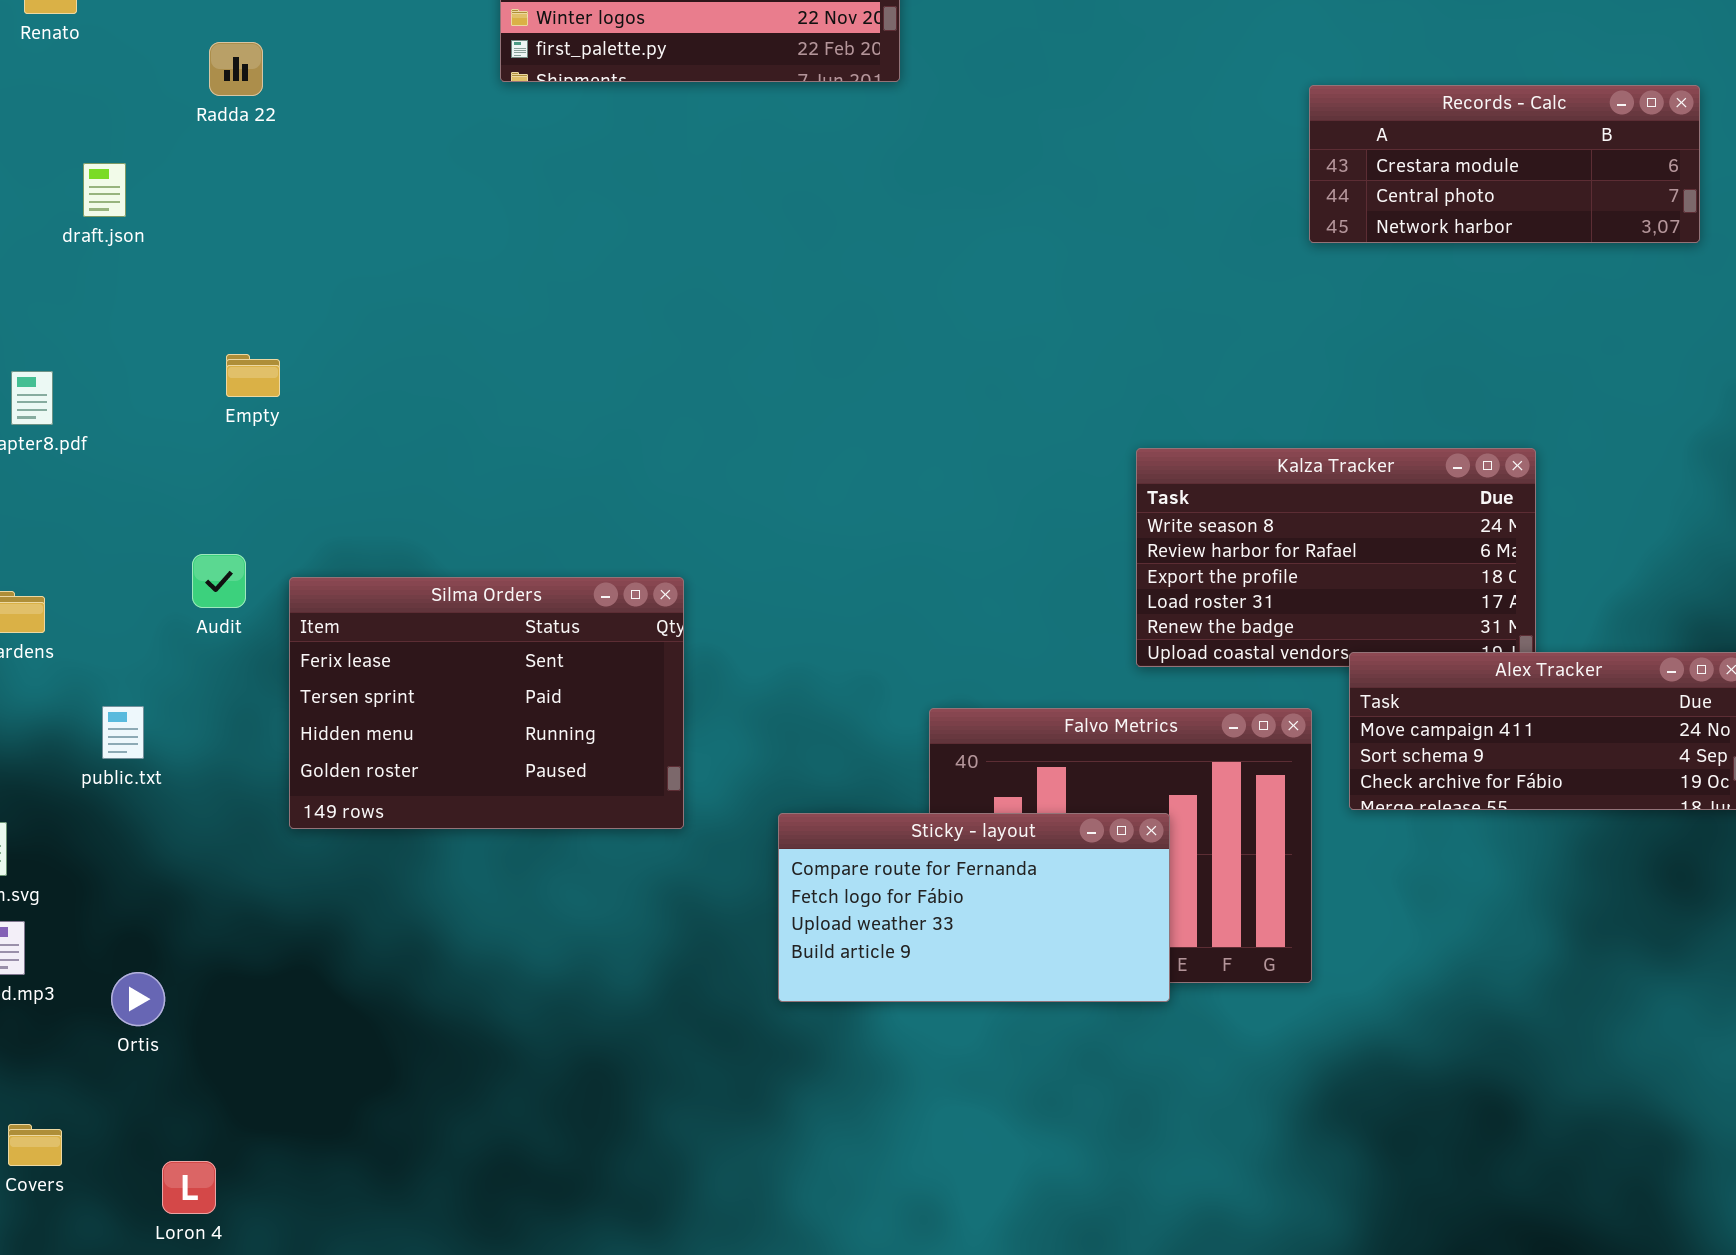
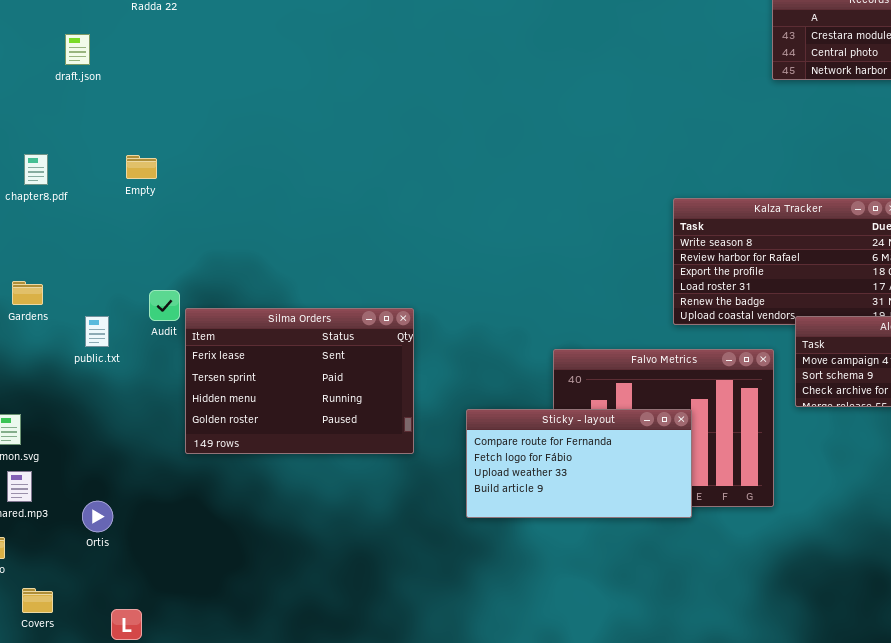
Empty: [226,354,280,397] -> [126,155,157,179], moved
Audit: [192,554,246,608] -> [149,290,180,321], moved
Silma Orders: [289,577,684,829] -> [185,308,414,454], moved
public.txt: [102,706,144,759] -> [85,316,109,347], moved

